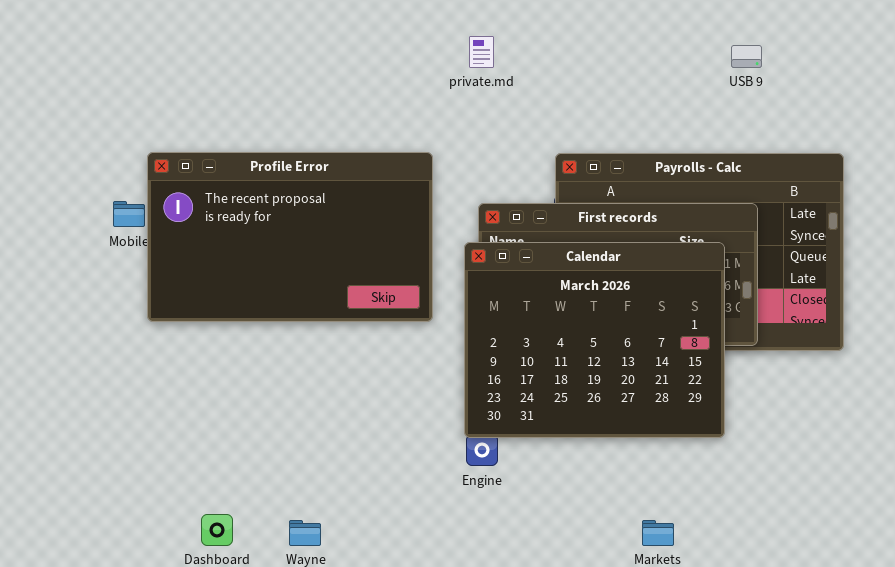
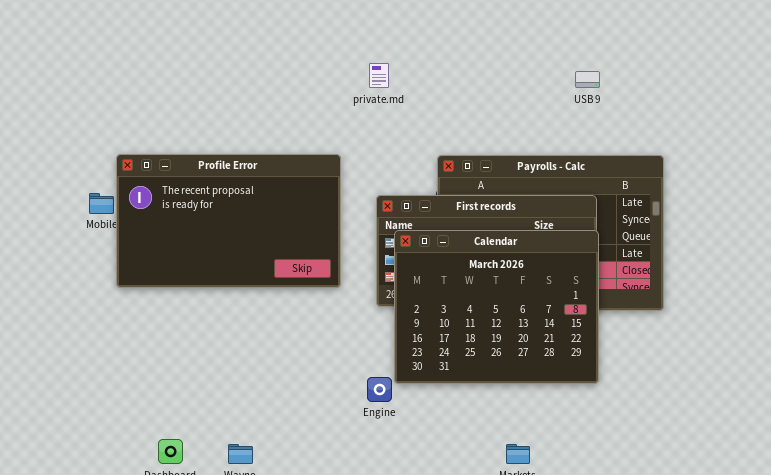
Calendar: [464,242,725,438] -> [394,230,599,384], moved

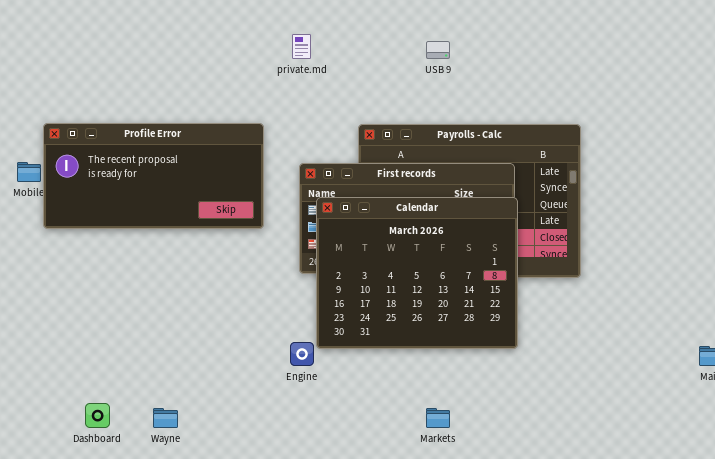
USB 9: [575,71,600,88] -> [426,41,450,59], moved
Profile Error: [116,154,341,288] -> [43,123,264,229], resized

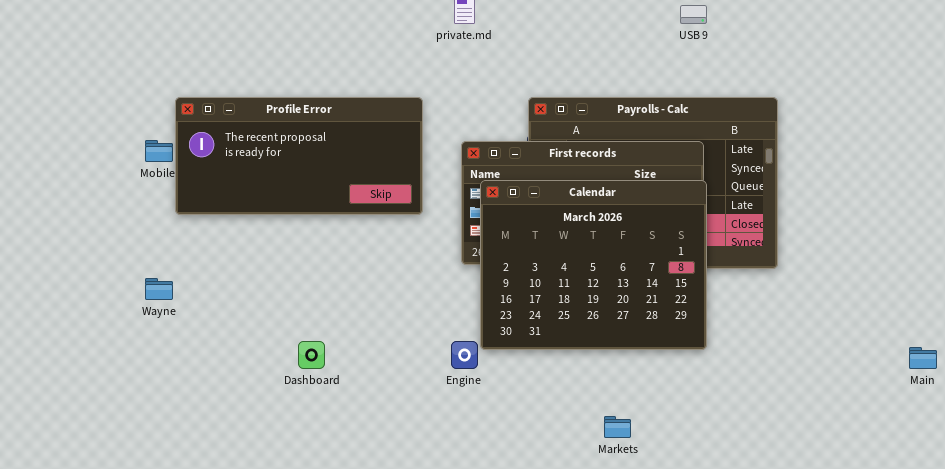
USB 9: [426,41,450,59] -> [680,5,707,24], moved
Dashboard: [85,403,110,428] -> [298,341,325,369], moved
Wayne: [153,408,178,428] -> [145,278,173,300], moved

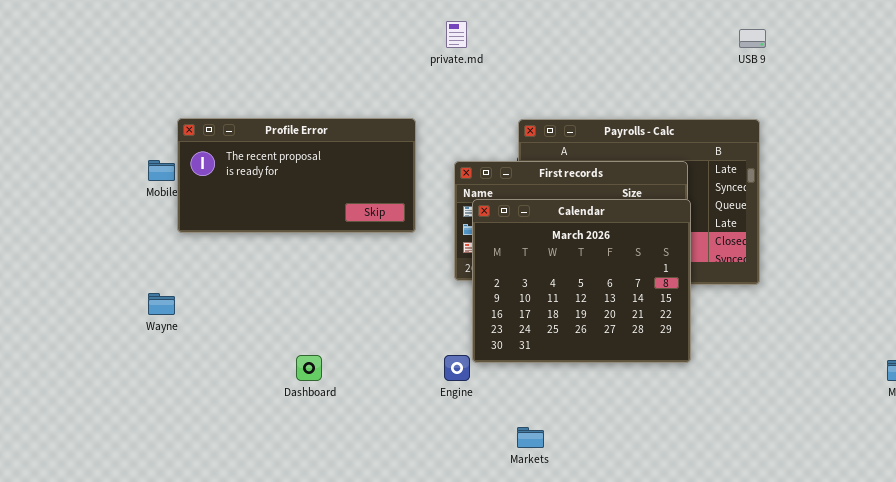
USB 9: [680,5,707,24] -> [739,29,766,48], moved
Markets: [604,416,631,438] -> [517,427,544,448], moved

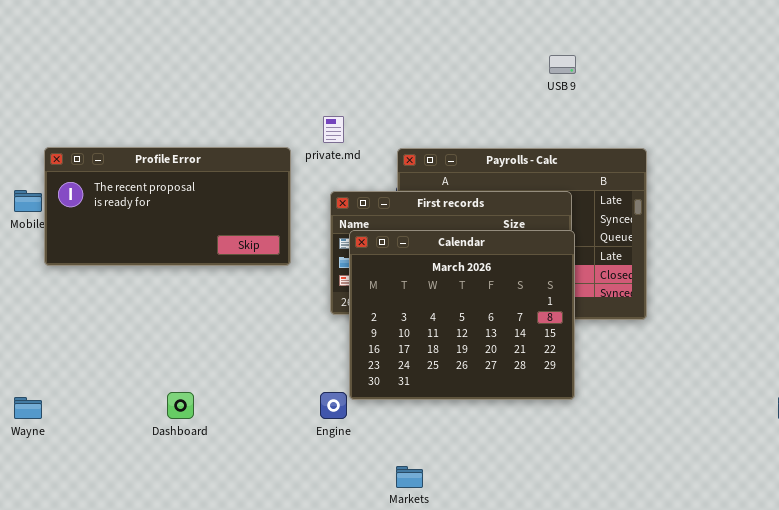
private.md: [446,21,467,48] -> [323,116,344,143], moved
USB 9: [739,29,766,48] -> [549,55,576,74], moved
Wayne: [148,293,175,315] -> [14,397,42,419], moved

